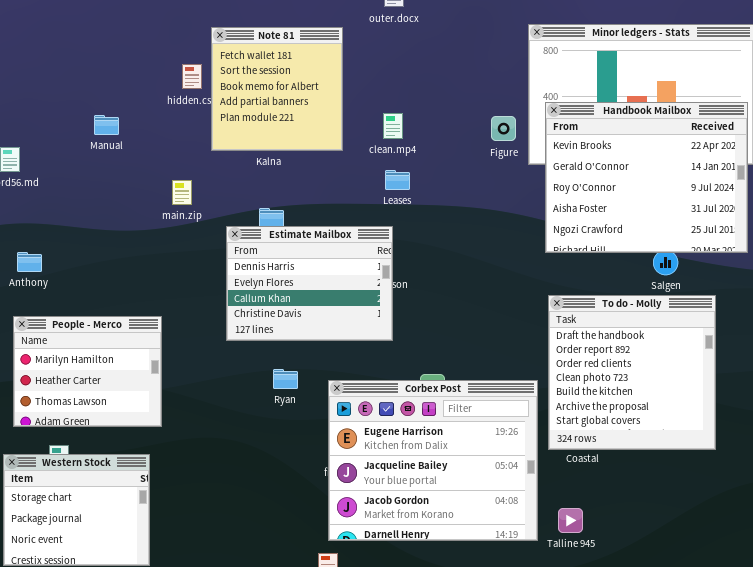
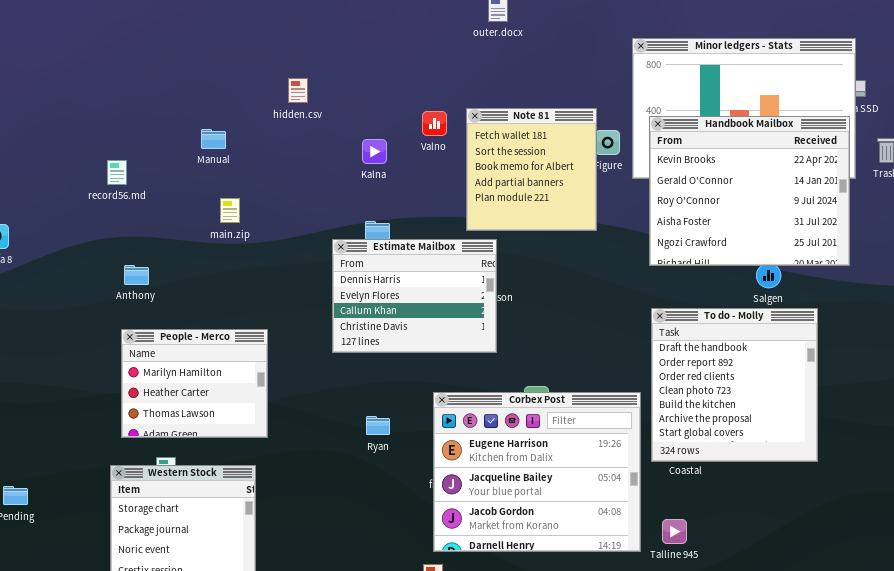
Note 81: [211,27,343,151] -> [466,108,597,231], moved
main.zip: [172,180,192,205] -> [220,198,240,223], moved
Ryan: [273,369,298,389] -> [366,416,390,435], moved

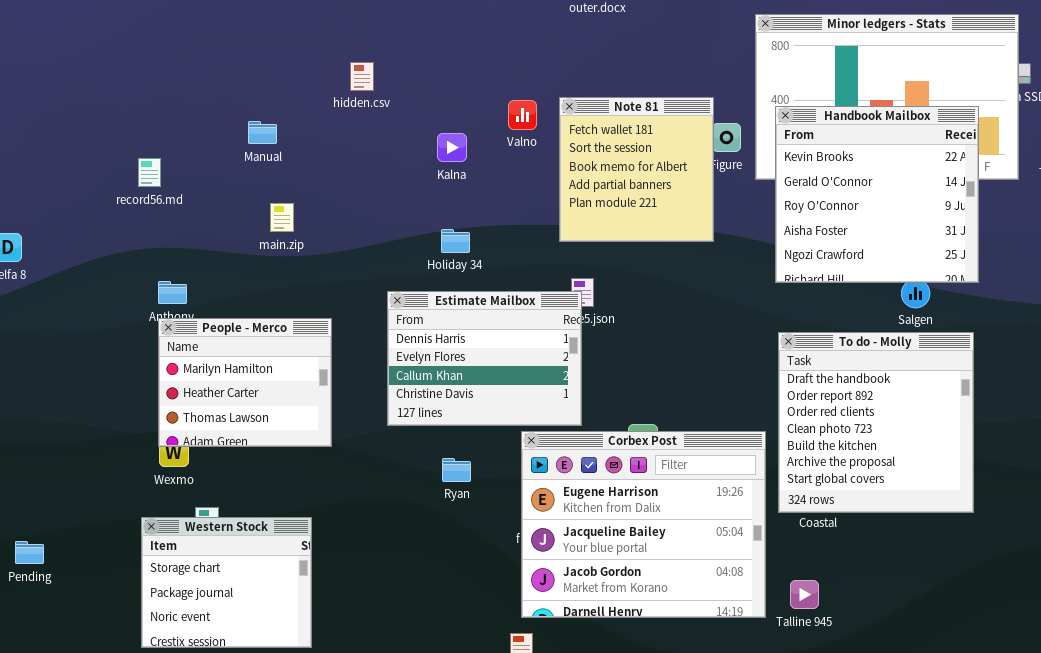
Handbook Mailbox: [649,116,850,266] -> [775,106,979,283], resized
Estimate Mailbox: [332,239,497,353] -> [387,291,582,426], moved
People - Merco: [121,329,268,438] -> [158,318,332,447], moved

